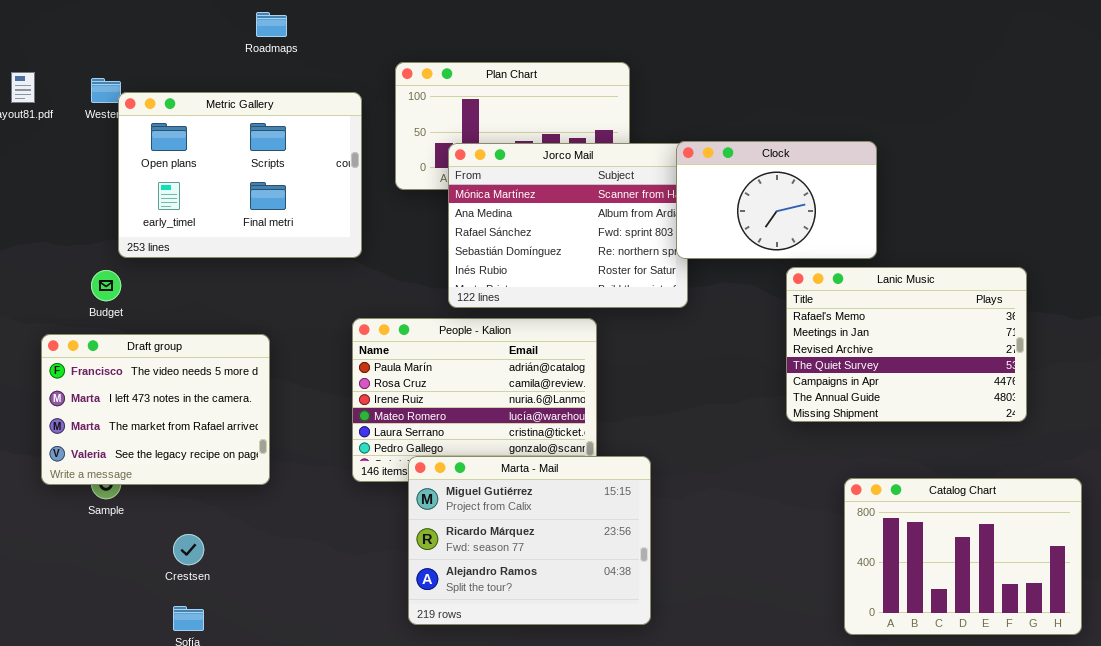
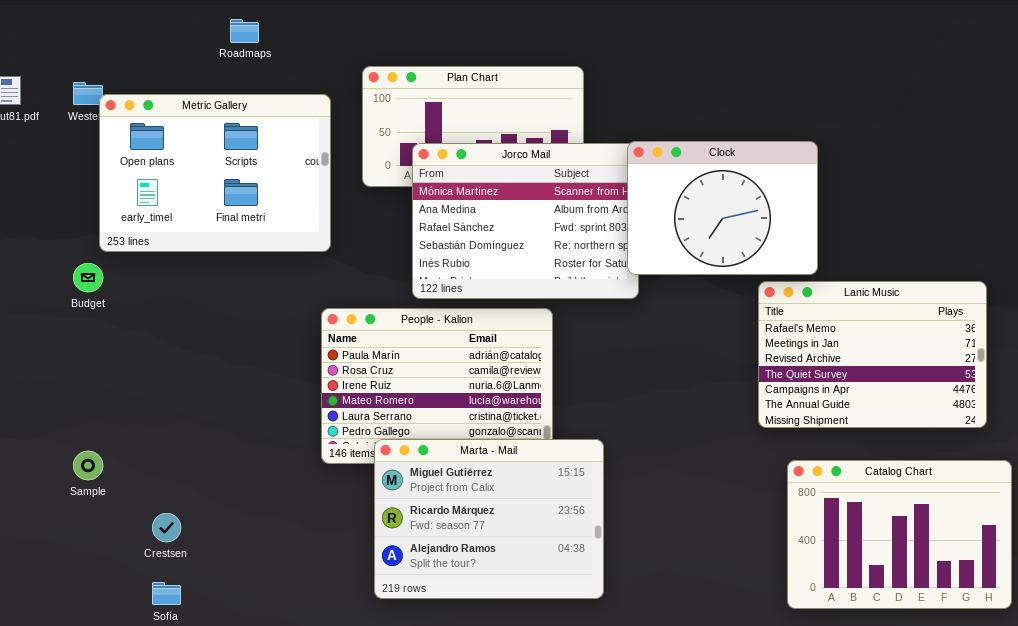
Clock: [676,141,877,259] -> [627,141,818,275], resized
Lanic Music: [786,267,1027,422] -> [758,281,987,428], moved
Draft group: [41,334,270,485] -> none, closed

